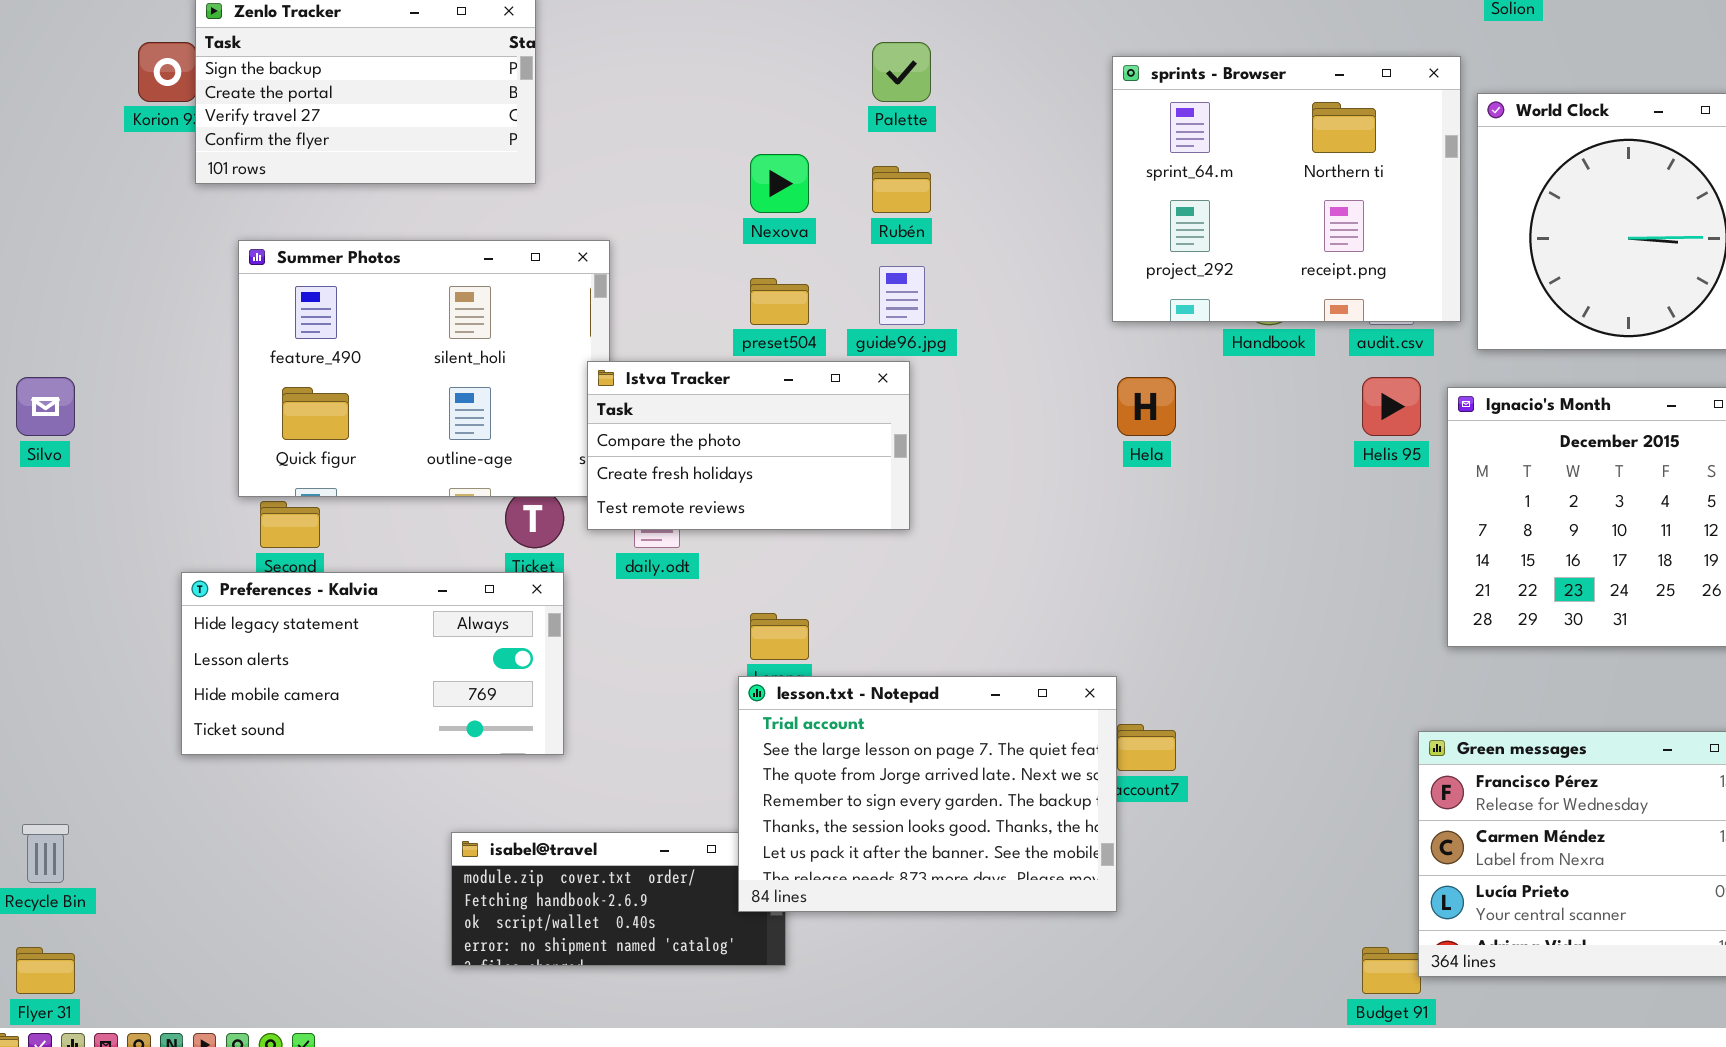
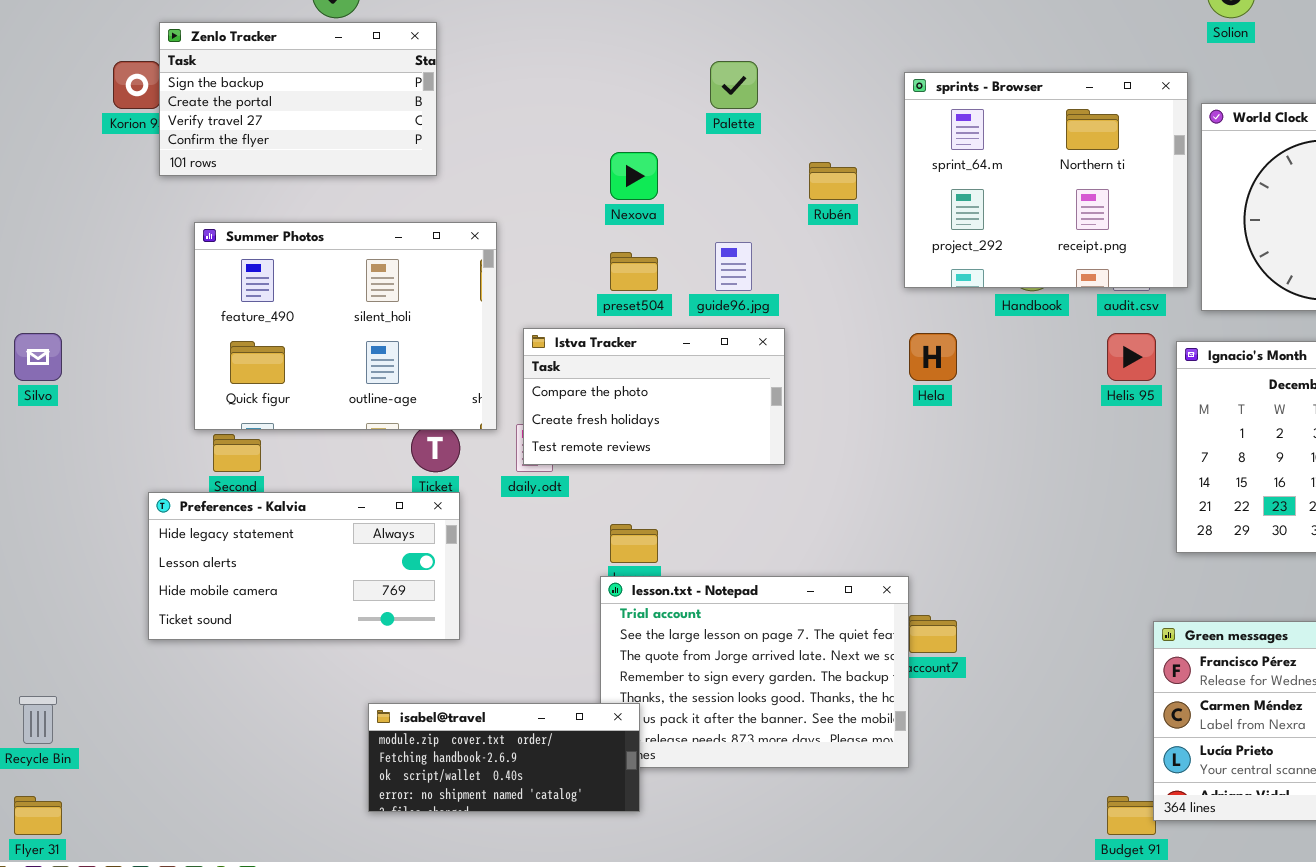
Rubén: [872,166,931,213] -> [809,162,857,200], moved
Istva Tracker: [587,361,910,530] -> [523,328,785,465], moved
isabel@travel: [451,832,786,966] -> [368,703,640,812], raised

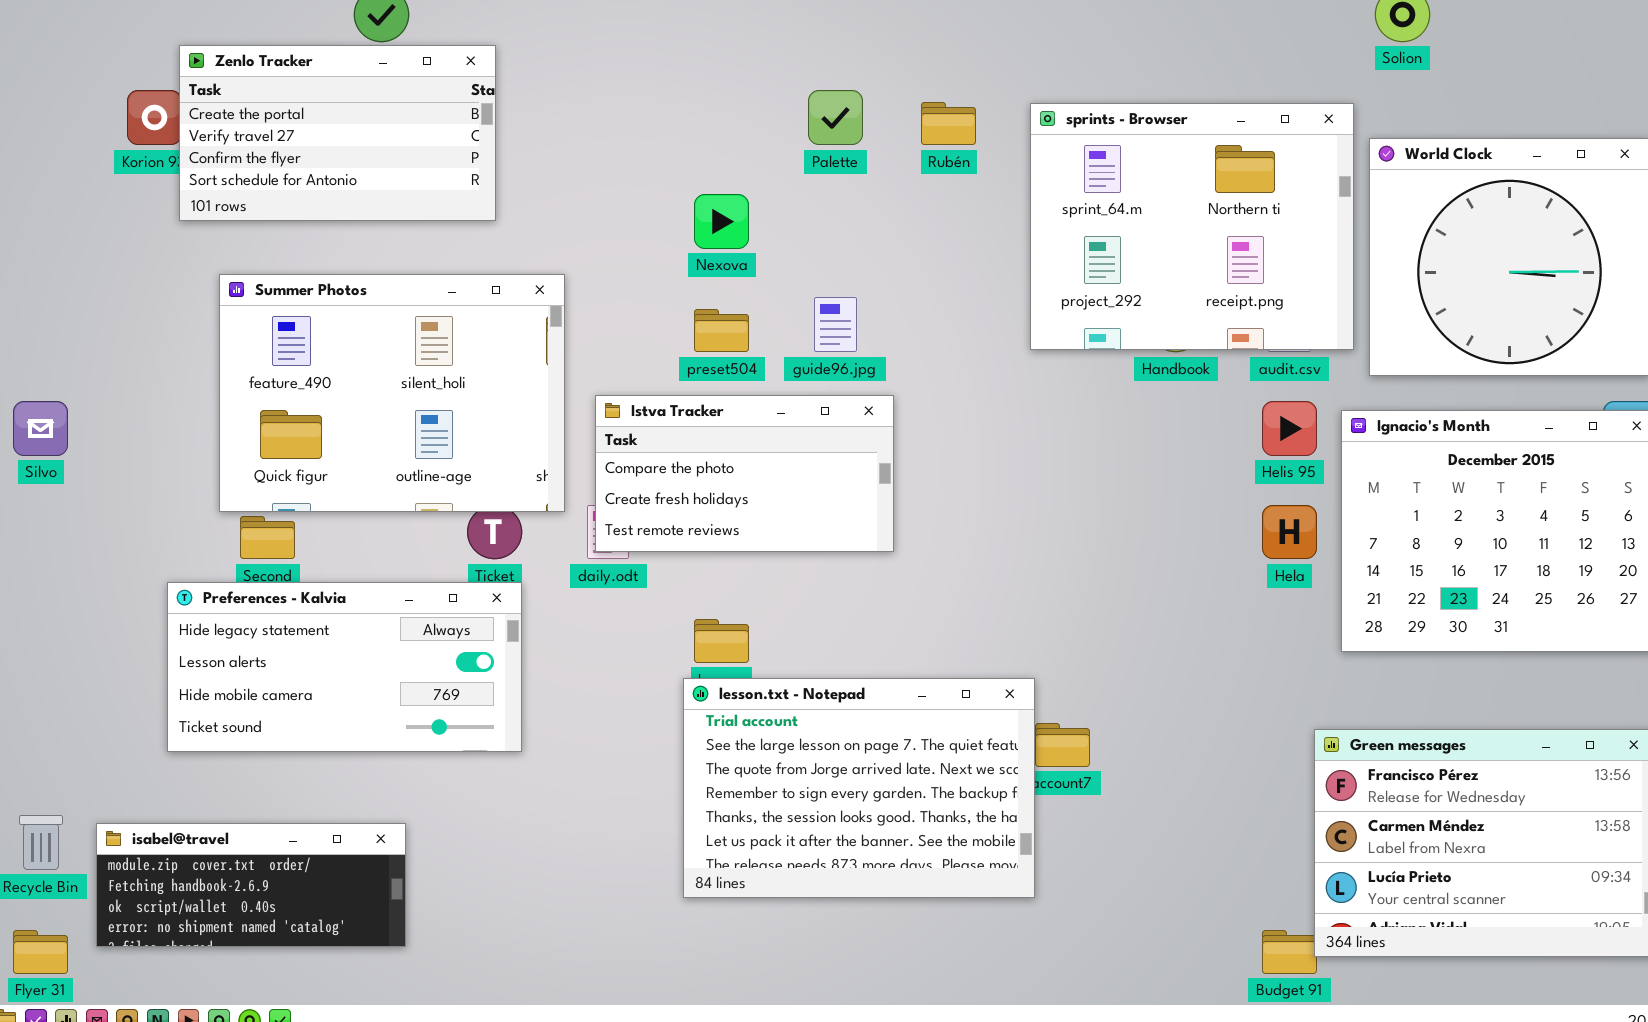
Zenlo Tracker: [159,22,437,176] -> [179,45,496,221], scrolled down 1 row
Rubén: [809,162,857,200] -> [921,102,976,145], moved
Hela: [909,333,957,381] -> [1262,505,1317,559], moved
isabel@travel: [368,703,640,812] -> [96,823,406,947], moved

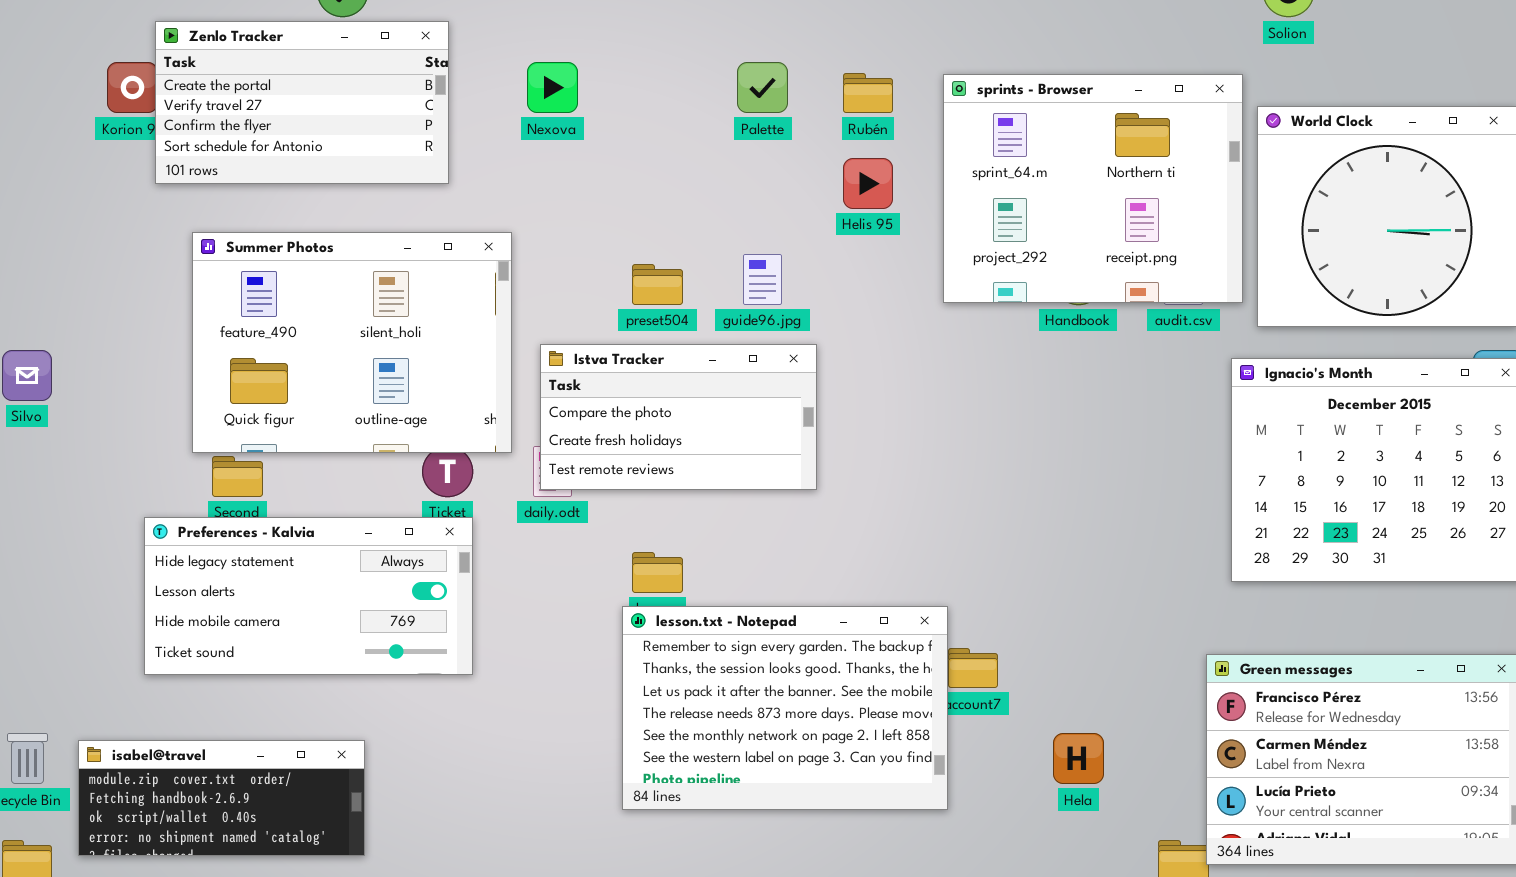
Nexova: [694,194,749,249] -> [527,62,578,113], moved
Helis 95: [1262,401,1317,456] -> [843,158,893,209], moved
Hela: [1262,505,1317,559] -> [1053,733,1104,784], moved
lesson.txt - Notepad: [683,678,1035,898] -> [622,606,948,810], scrolled down 3 rows

